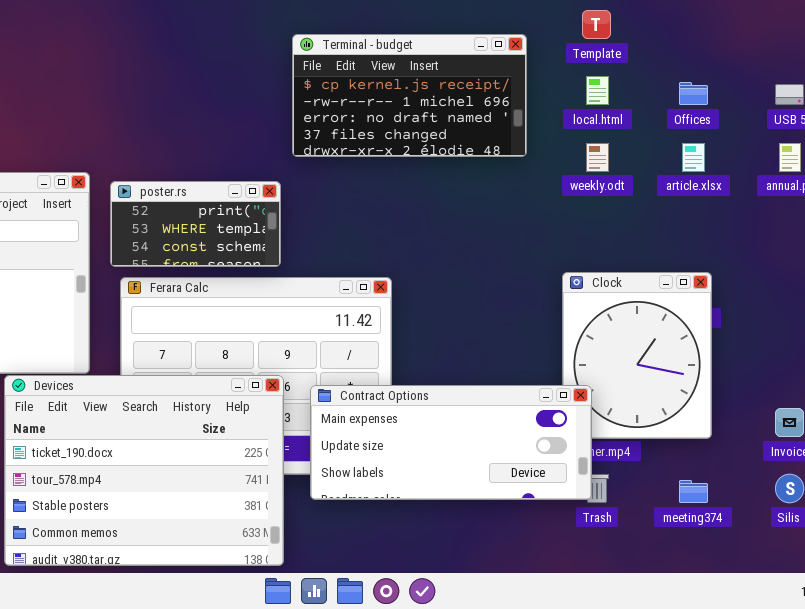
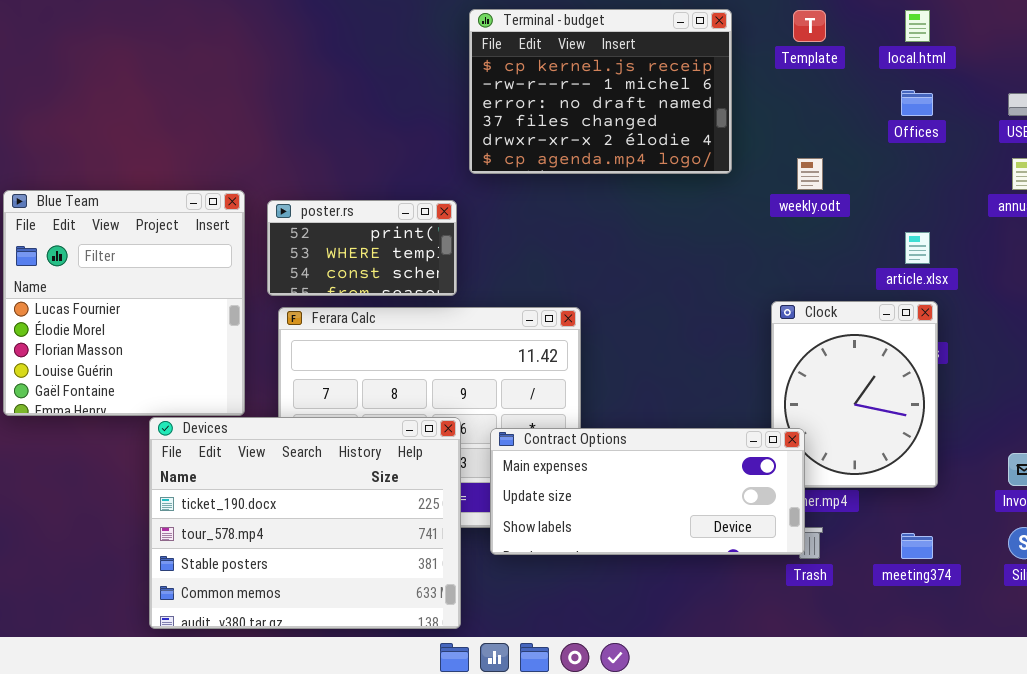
Terminal - budget: [292,34,527,157] -> [469,9,732,174], resized
local.html: [586,76,609,105] -> [905,10,930,42], moved
article.xlsx: [682,143,705,172] -> [905,232,930,264], moved

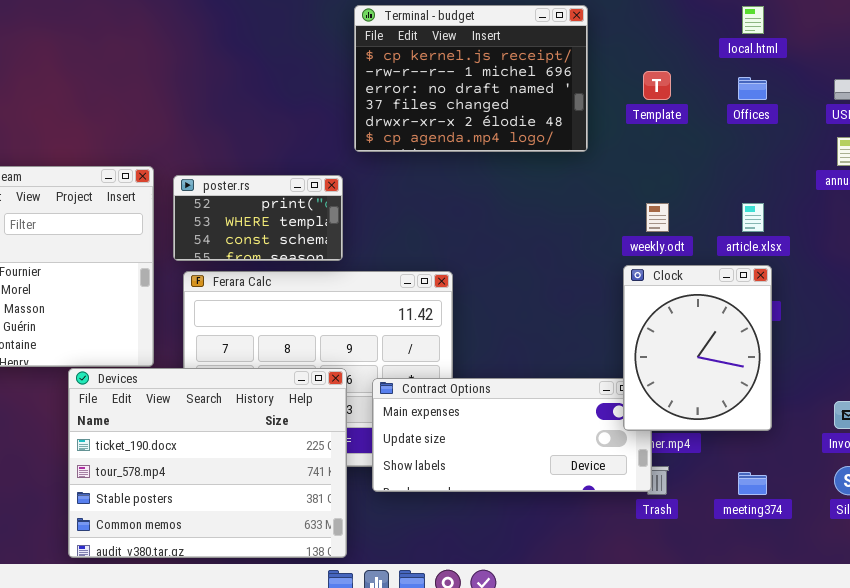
Template: [793,10,826,42] -> [643,71,671,100], moved
weekly.odt: [797,158,823,190] -> [646,203,669,232], moved
Clock: [771,301,938,488] -> [623,265,772,431], raised

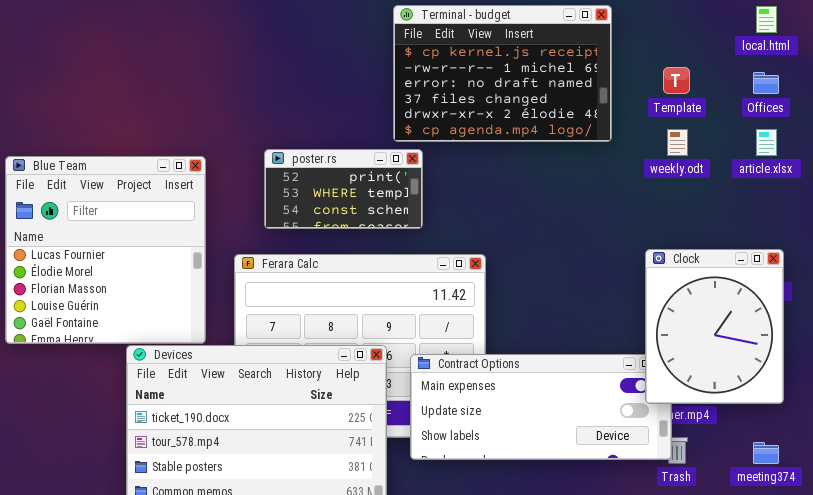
poster.rs: [173,175,343,261] -> [264,149,423,229], moved
weekly.odt: [646,203,669,232] -> [667,129,688,156], moved
article.xlsx: [742,203,764,232] -> [756,129,777,156], moved

